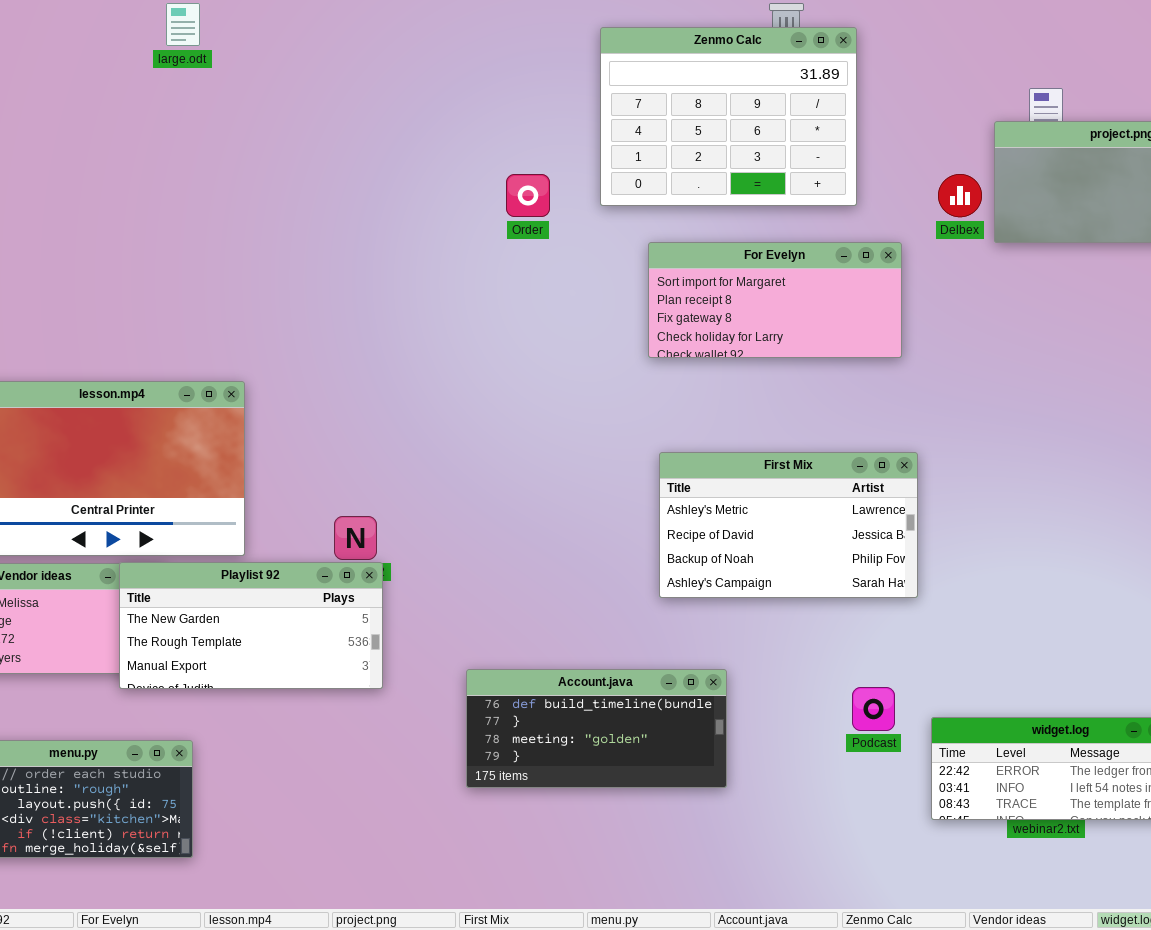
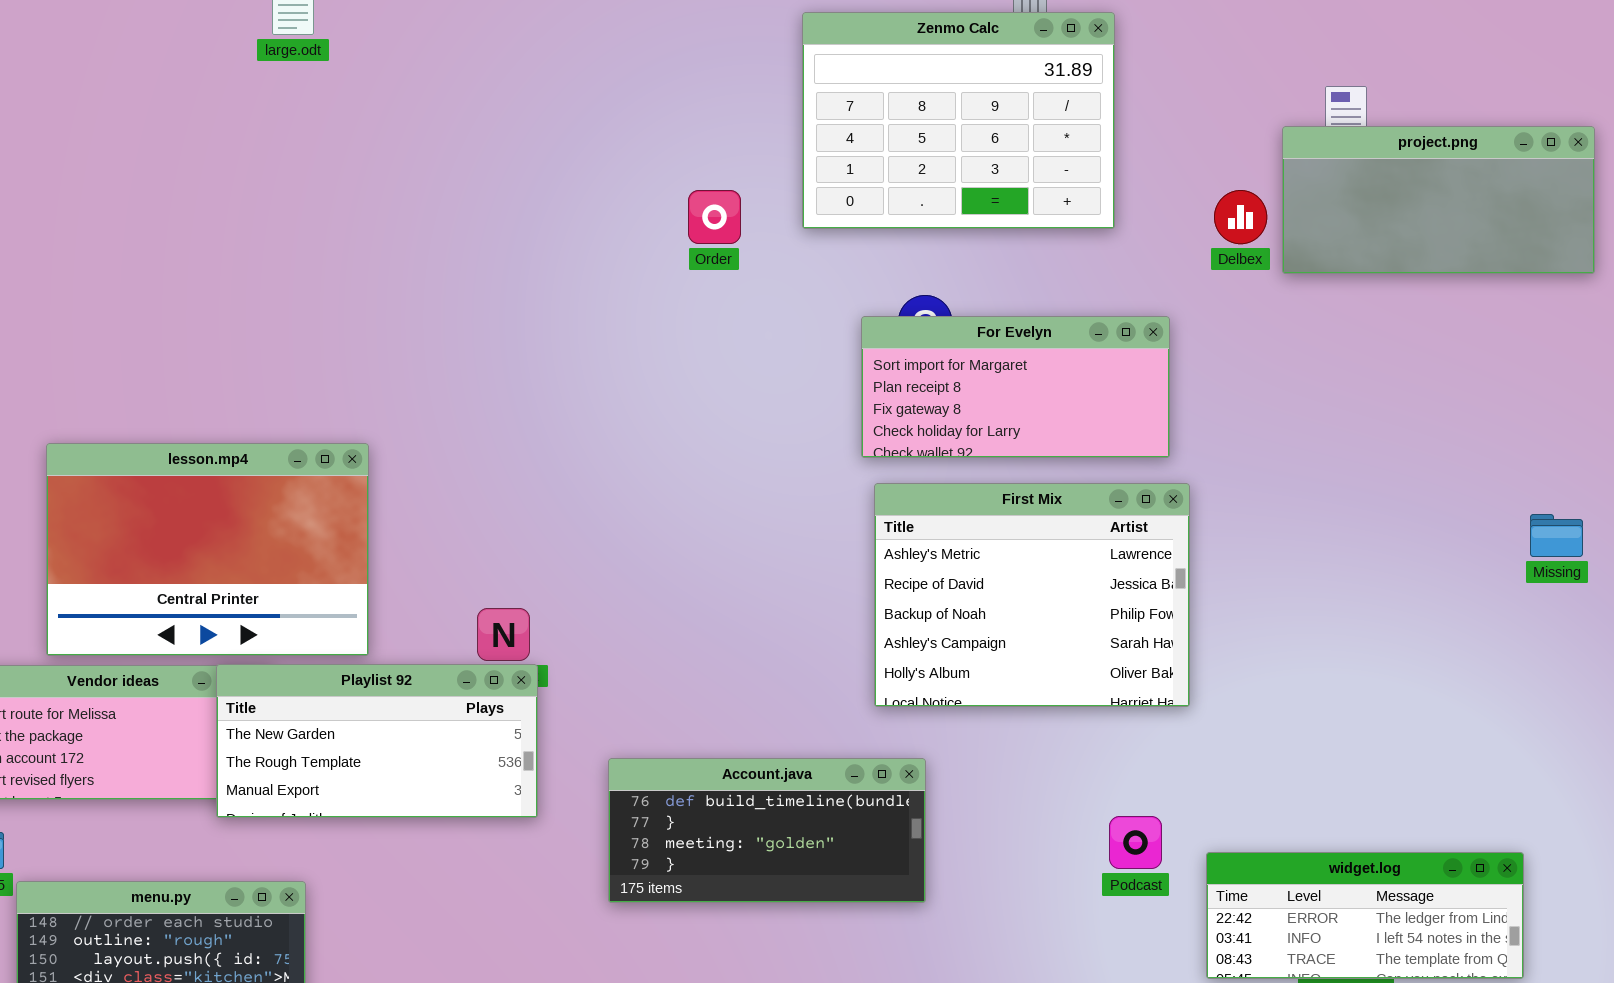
For Evelyn: [648,242,902,358] -> [861,316,1170,458], moved
First Mix: [659,452,918,598] -> [874,483,1190,707], resized
Account.java: [466,669,727,788] -> [608,758,926,903], moved

